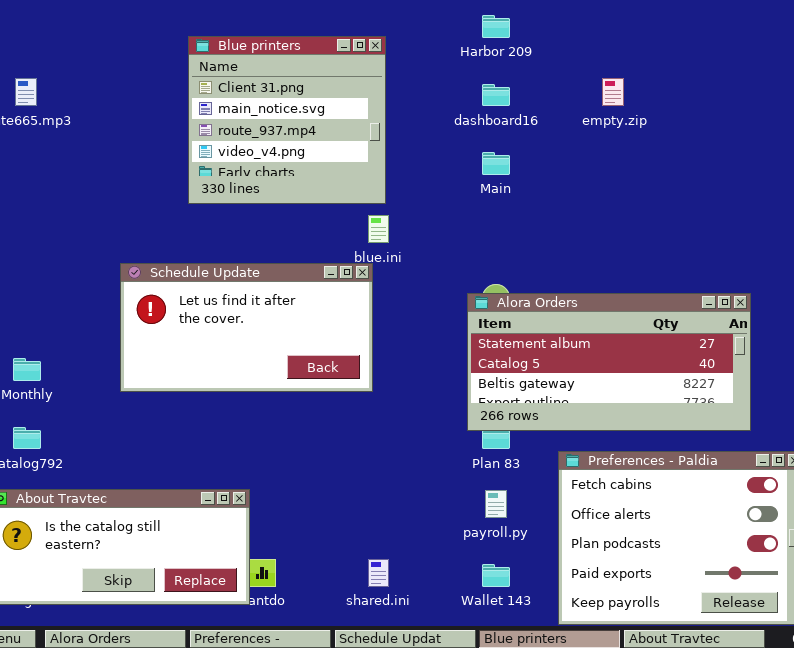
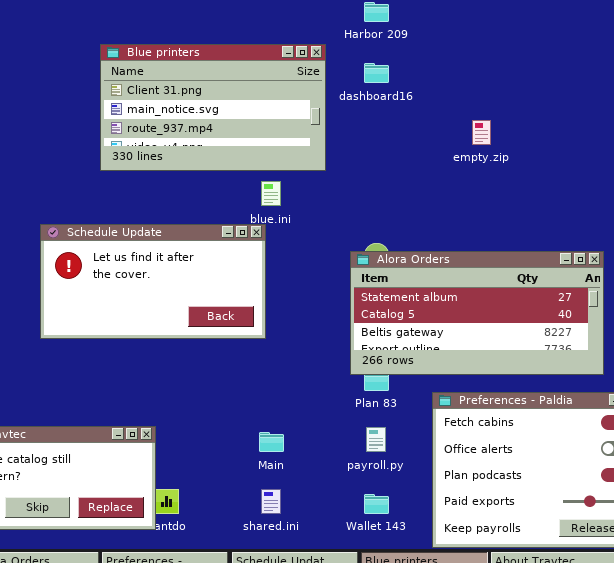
Blue printers: [188,36,386,204] -> [100,44,326,171], resized
empty.zip: [602,78,624,106] -> [472,120,491,145], moved
Main: [482,152,510,175] -> [259,432,284,452], moved

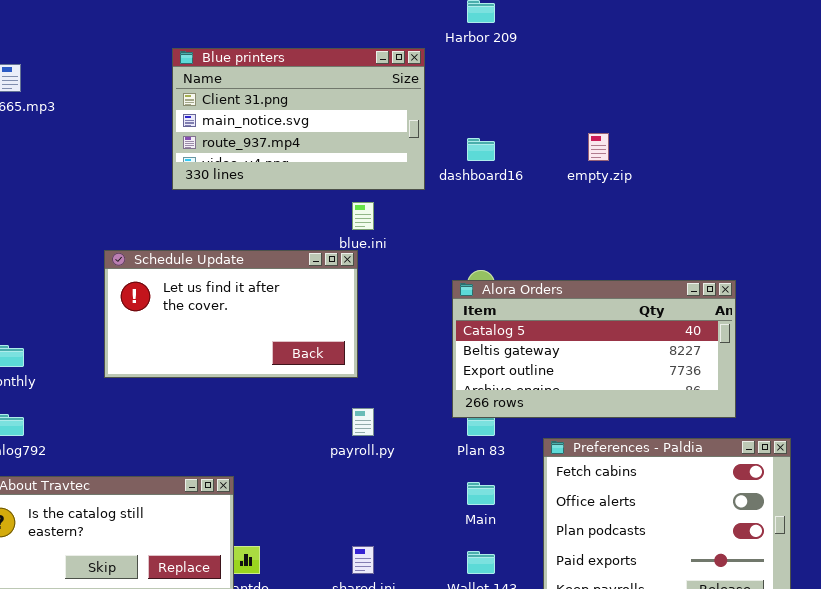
dashboard16: [364,63,389,83] -> [467,138,495,161], moved
Alora Orders: [350,251,604,375] -> [452,280,736,418], scrolled down 1 row
payroll.py: [366,427,386,452] -> [352,408,374,436], moved
Main: [259,432,284,452] -> [467,482,495,505], moved

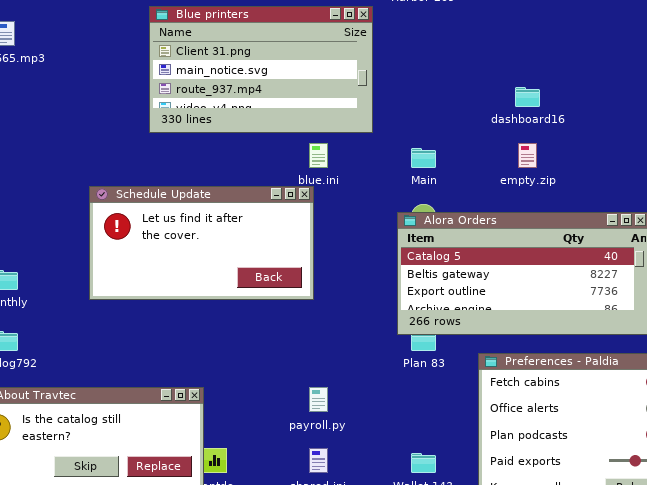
empty.zip: [588,133,609,161] -> [518,143,537,168], moved
dashboard16: [467,138,495,161] -> [515,87,540,107], moved
payroll.py: [352,408,374,436] -> [309,387,328,412], moved
Main: [467,482,495,505] -> [411,148,436,168], moved

